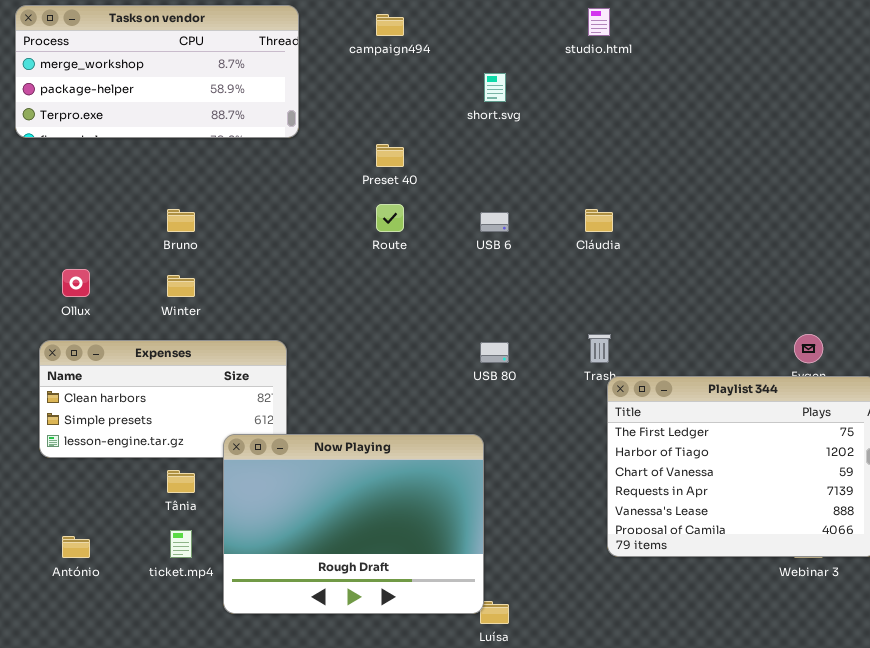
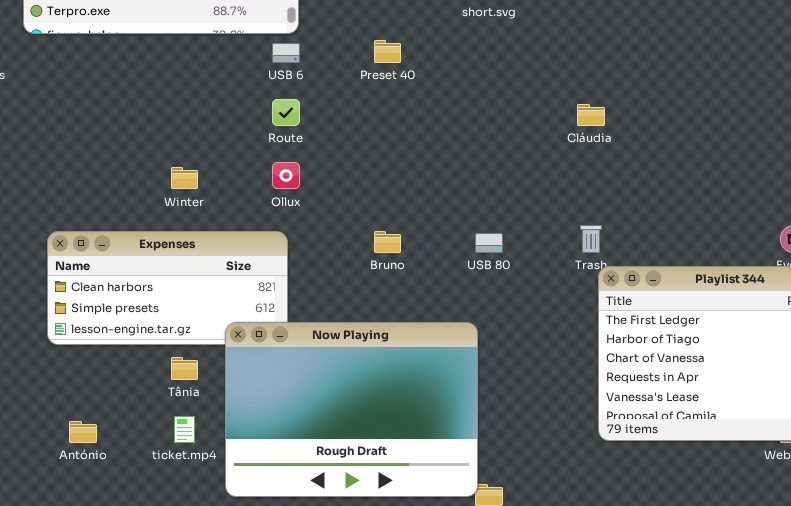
Route: [376,204,404,232] -> [272,99,300,126], moved
Bruno: [167,209,195,232] -> [374,231,401,253], moved
USB 6: [480,212,509,232] -> [272,43,300,63], moved
Ollux: [62,269,90,297] -> [272,162,300,189], moved

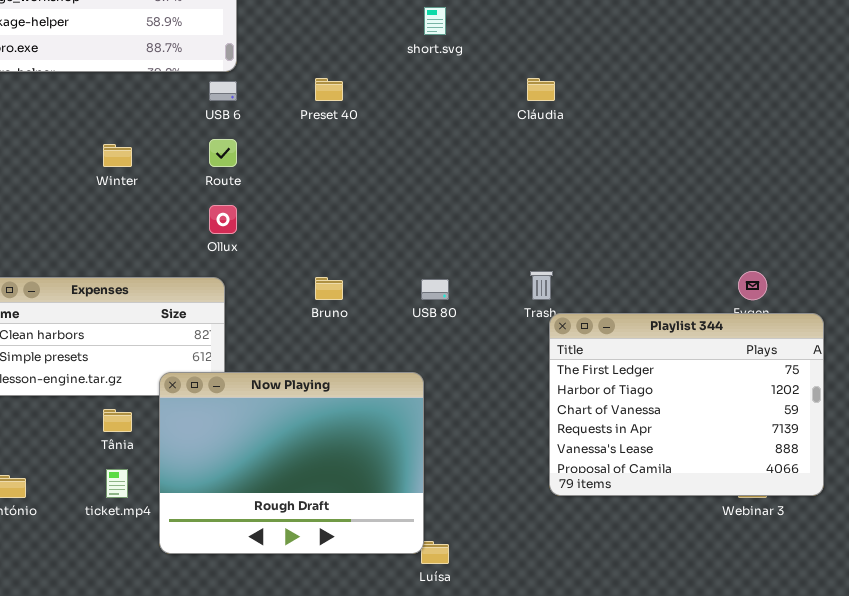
Cláudia: [577,104,605,126] -> [527,78,555,101], moved
Winter: [171,167,198,189] -> [103,144,132,167], moved

